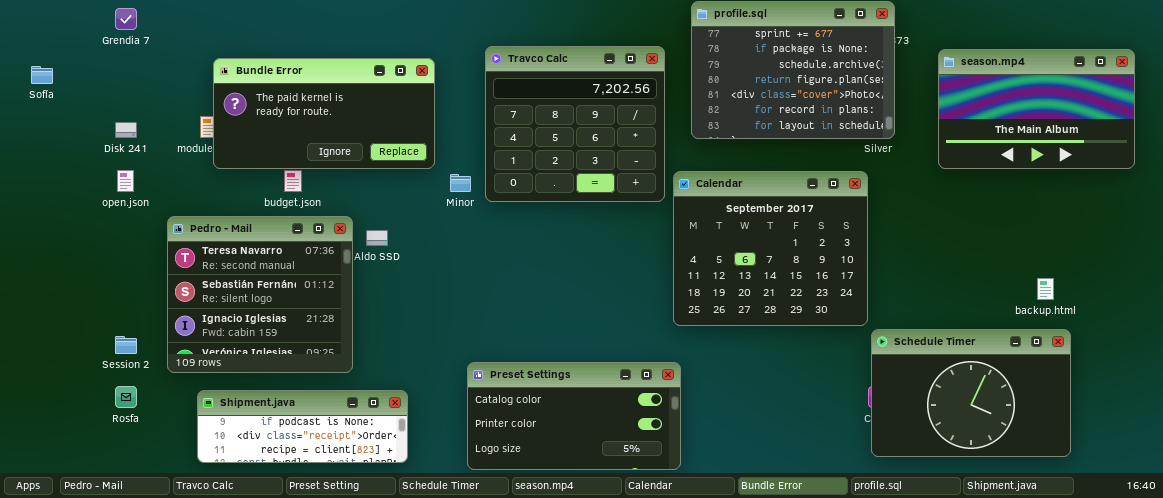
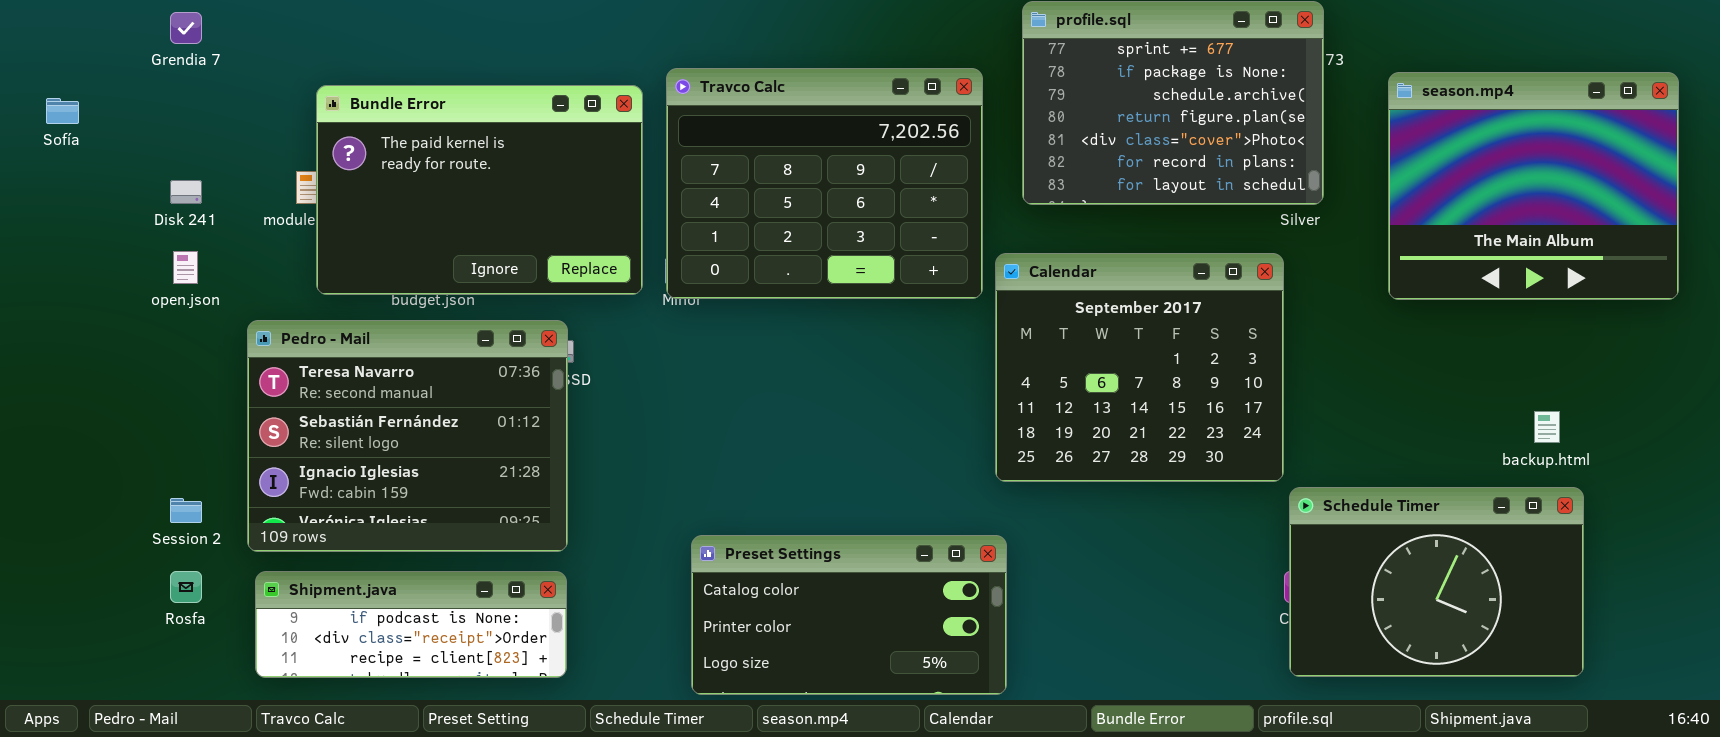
Travco Calc: [485,46,665,202] -> [666,68,983,299], resized
season.mp4: [938,49,1135,169] -> [1388,72,1679,300], resized
Bundle Error: [213,58,435,169] -> [316,85,643,295], resized
Pedro - Mail: [167,216,353,373] -> [247,320,568,552], resized
Shipment.java: [197,390,408,463] -> [255,571,567,678], moved

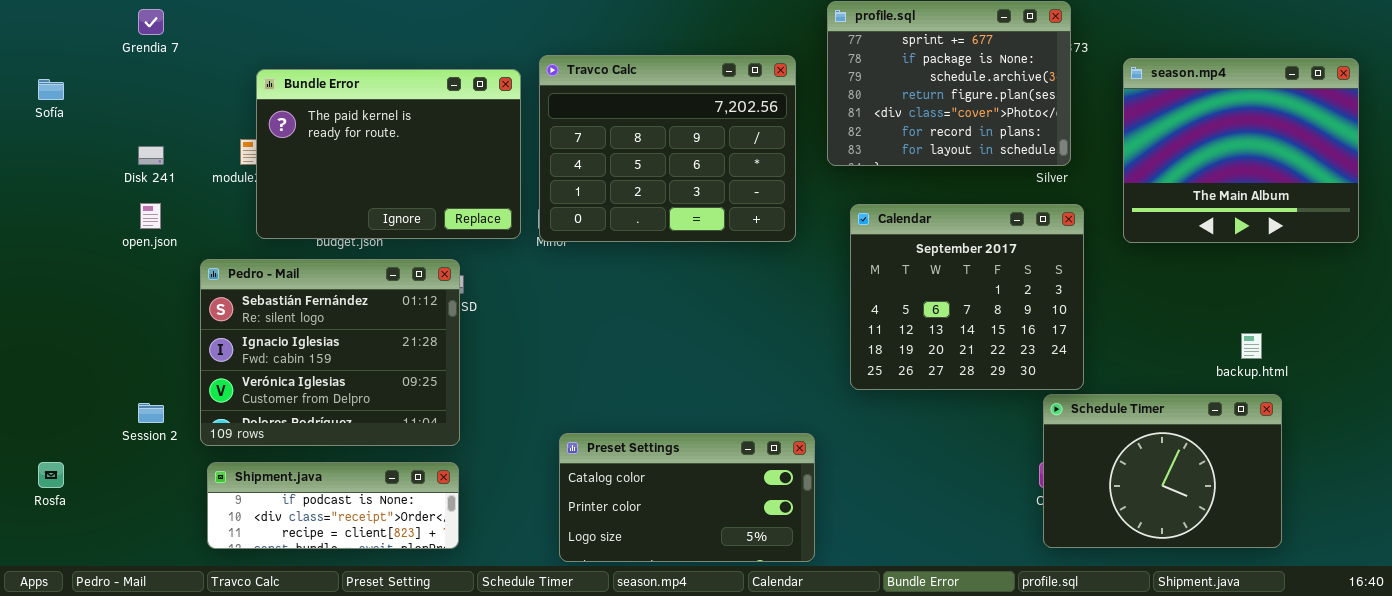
Calendar: [995,253,1284,482] -> [850,204,1084,390], moved
Pedro - Mail: [247,320,568,552] -> [200,259,460,446], scrolled down 1 row
Rosfa: [170,571,202,603] -> [38,462,64,488], moved

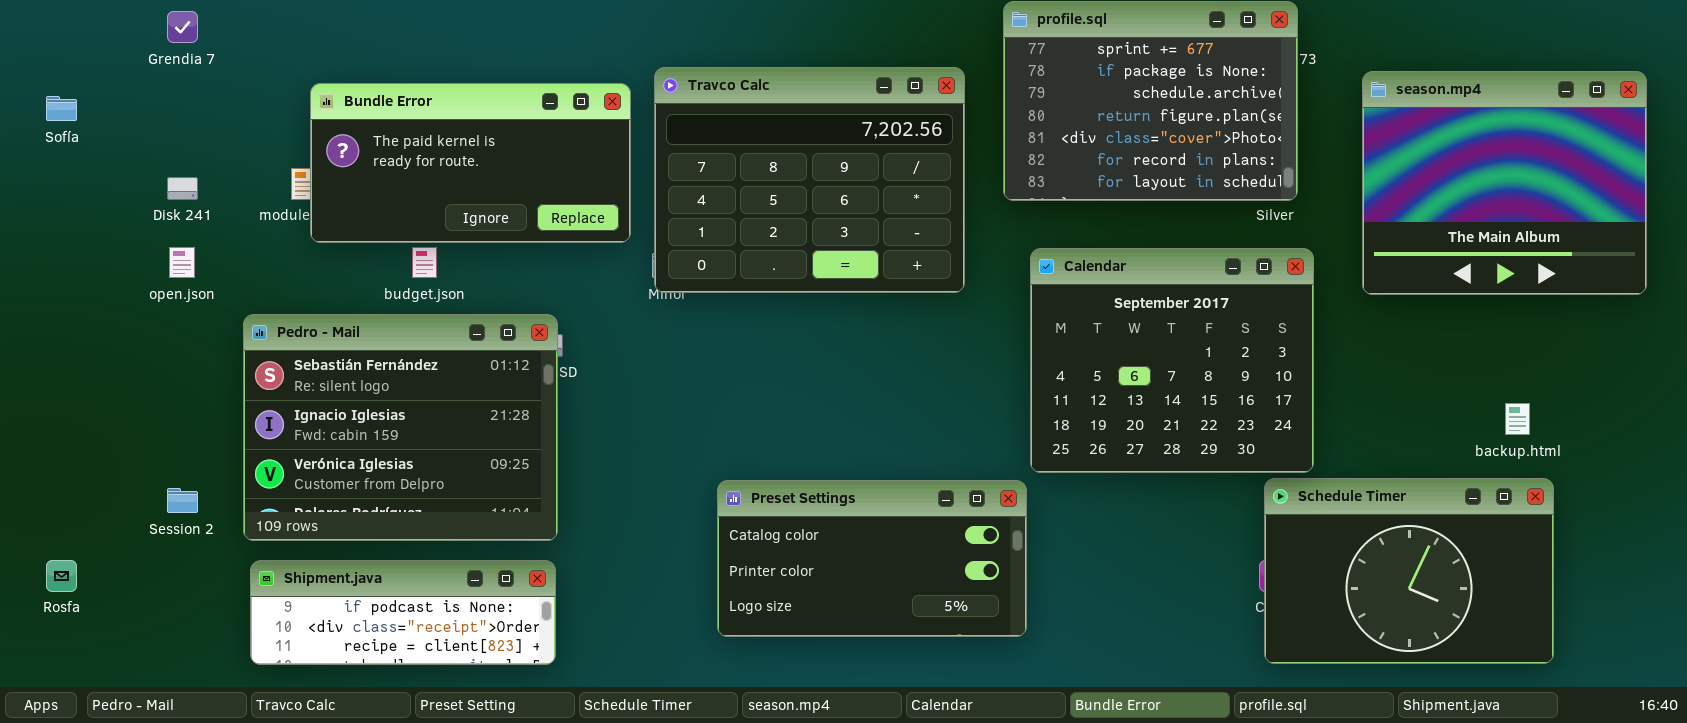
Bundle Error: [256,69,521,239] -> [310,83,631,243], resized
Preset Settings: [559,433,815,562] -> [717,480,1027,637], moved

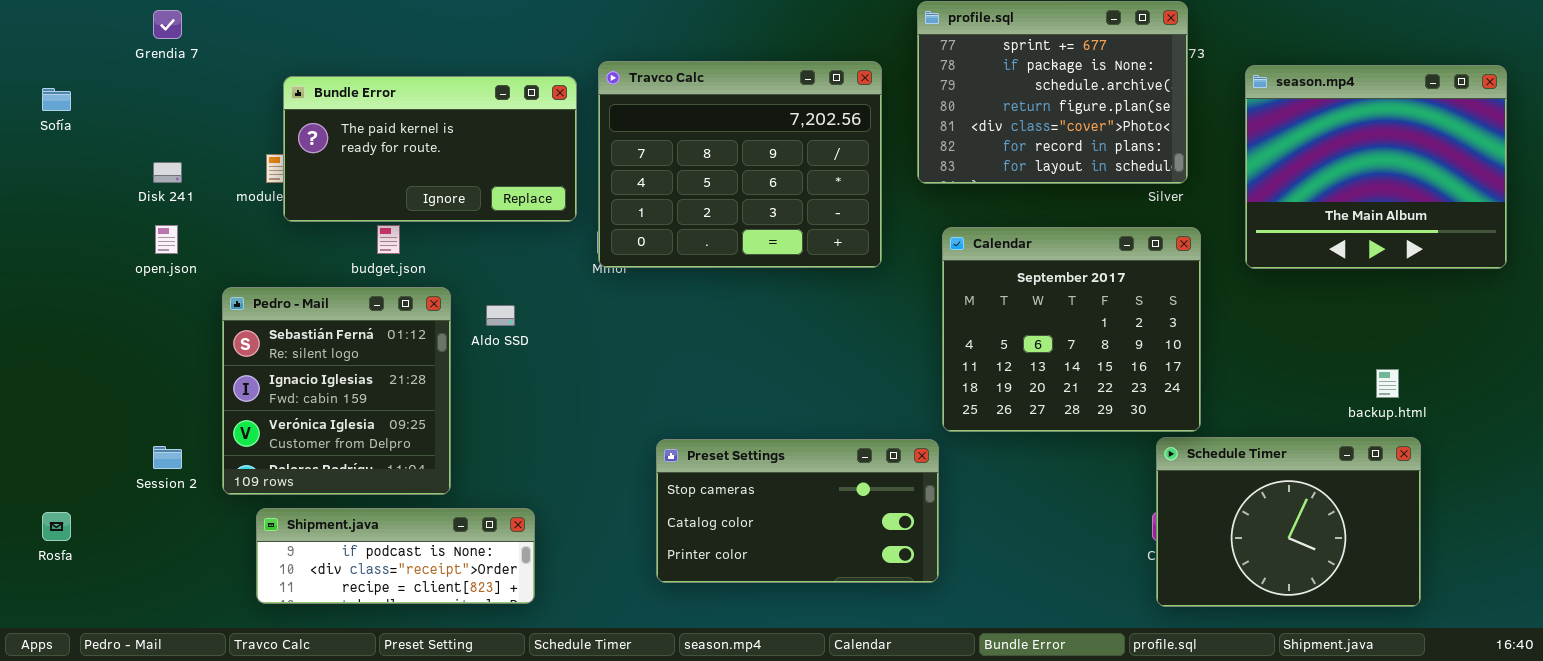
Pedro - Mail: [243,314,558,541] -> [222,287,451,495], resized
Preset Settings: [717,480,1027,637] -> [656,439,939,583], scrolled up 1 row
Shipment.java: [250,560,556,665] -> [256,508,535,604], moved

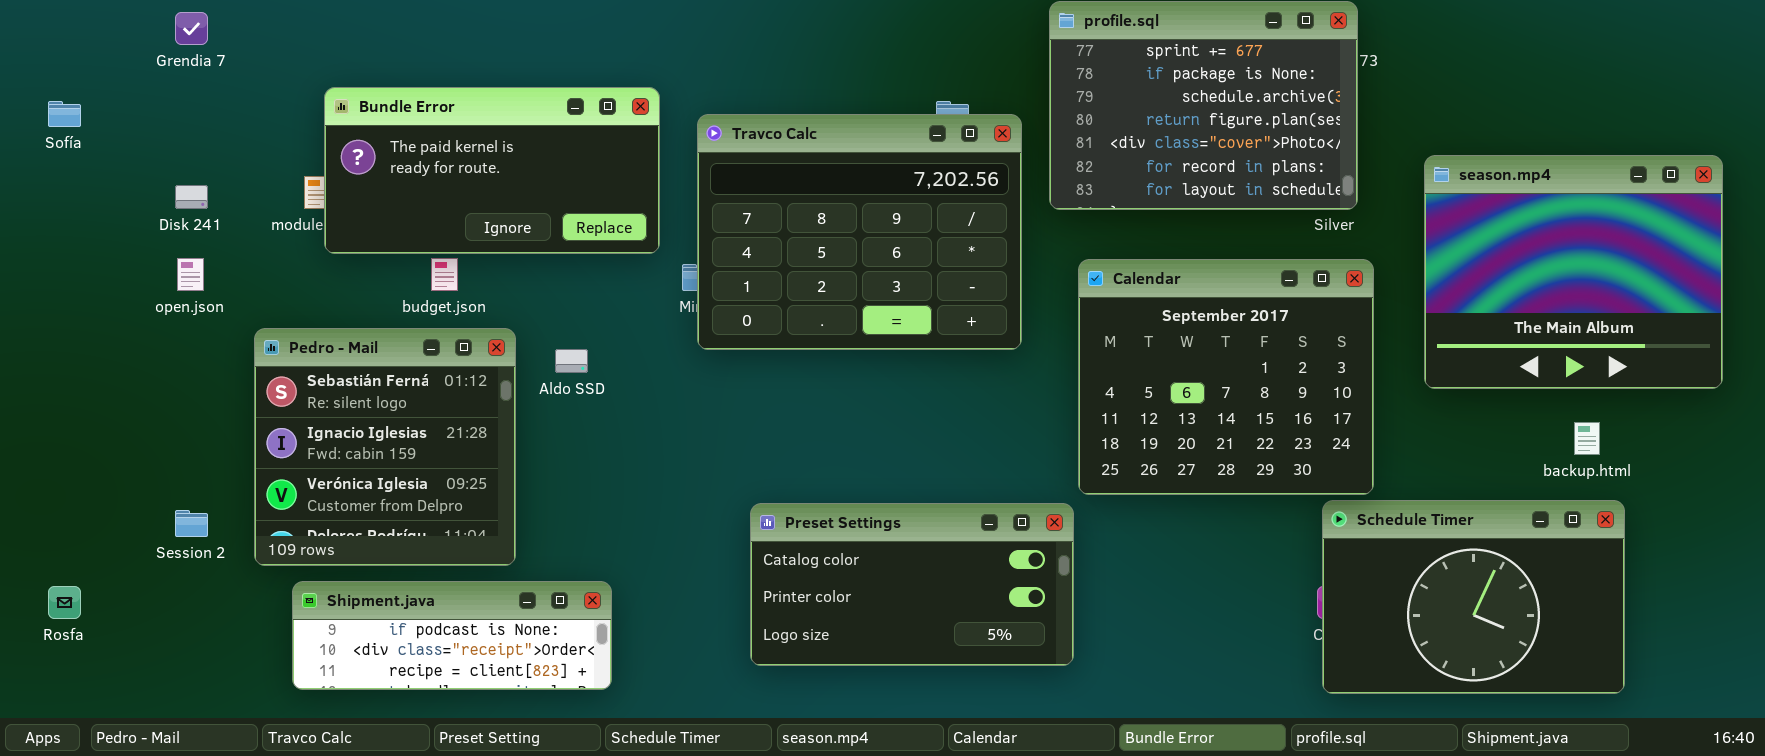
Travco Calc: [598,61,882,268] -> [697,114,1022,350], moved
season.mp4: [1245,65,1507,269] -> [1424,155,1723,389], moved
Preset Settings: [656,439,939,583] -> [750,503,1074,666], scrolled down 1 row

